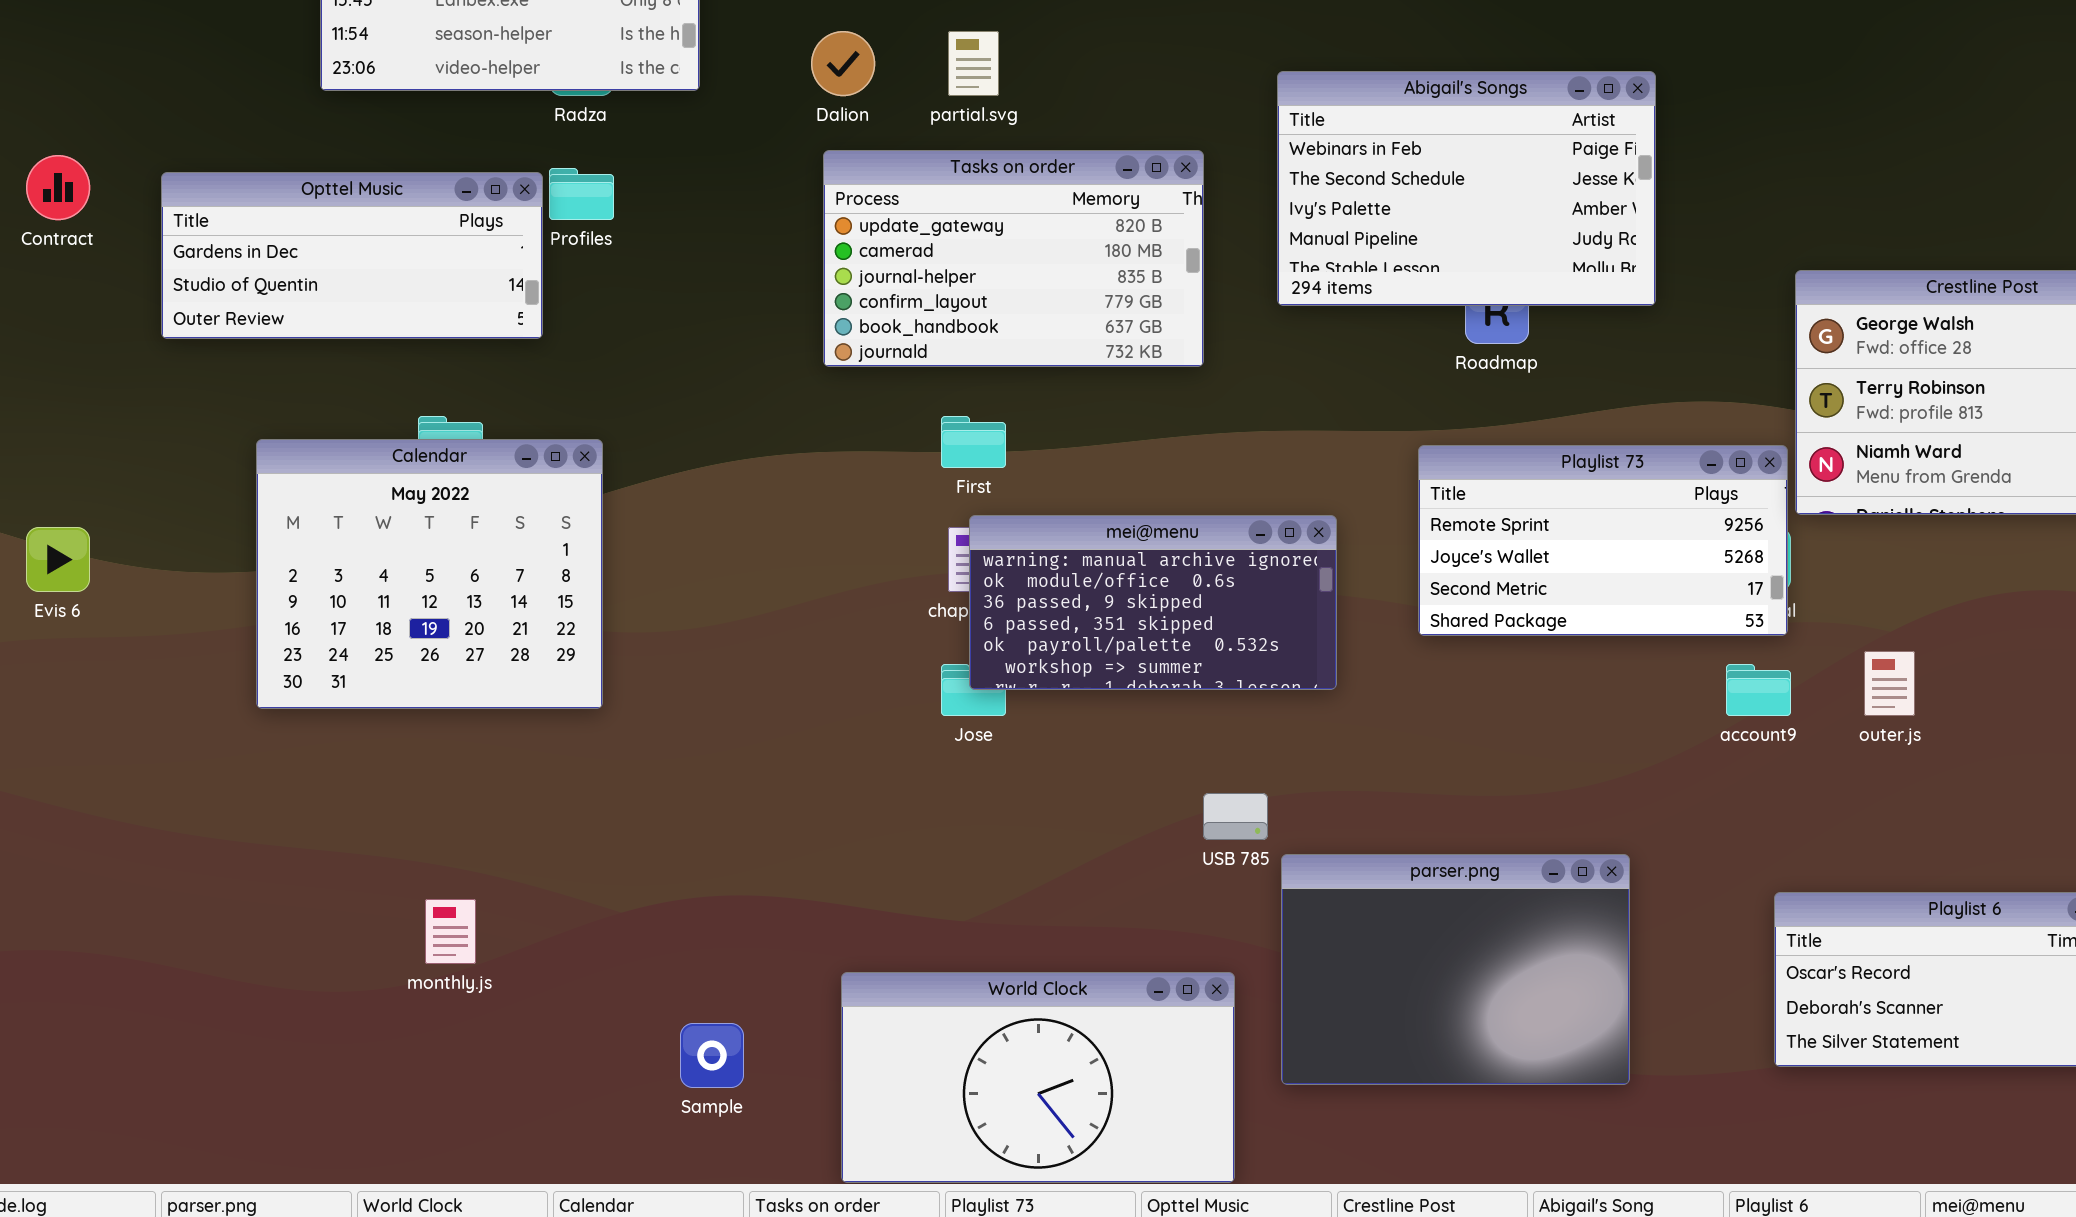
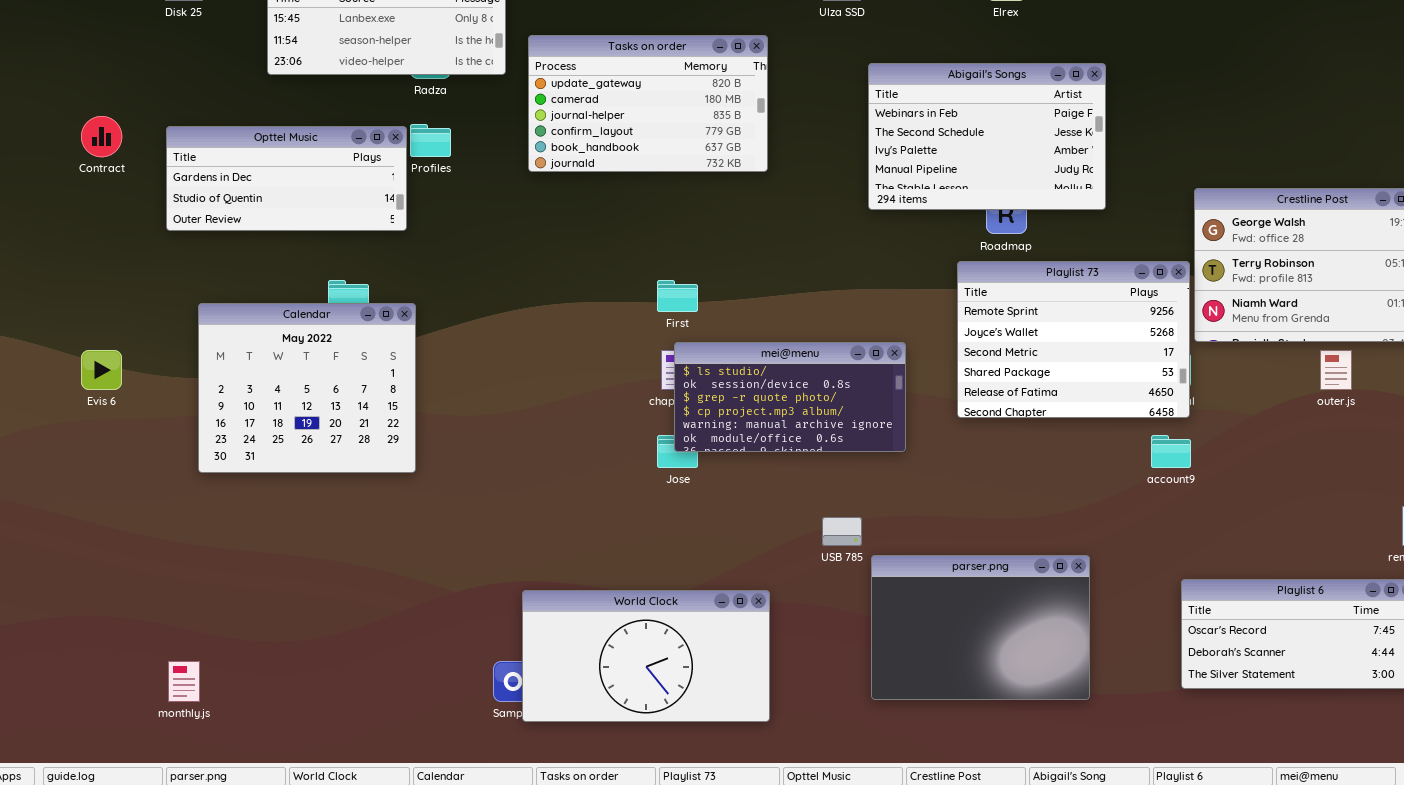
Tasks on order: [823,150,1204,367] -> [528,35,768,172], moved
Calendar: [256,439,603,709] -> [198,303,416,473], moved
Playlist 73: [1418,445,1788,636] -> [957,261,1190,418], resized
mei@menu: [969,515,1337,690] -> [674,342,906,452], scrolled up 4 rows
outer.js: [1864,651,1915,716] -> [1320,350,1352,390], moved
monthly.js: [425,899,476,964] -> [168,661,200,702], moved
World Clock: [841,972,1235,1183] -> [522,590,770,722], moved

